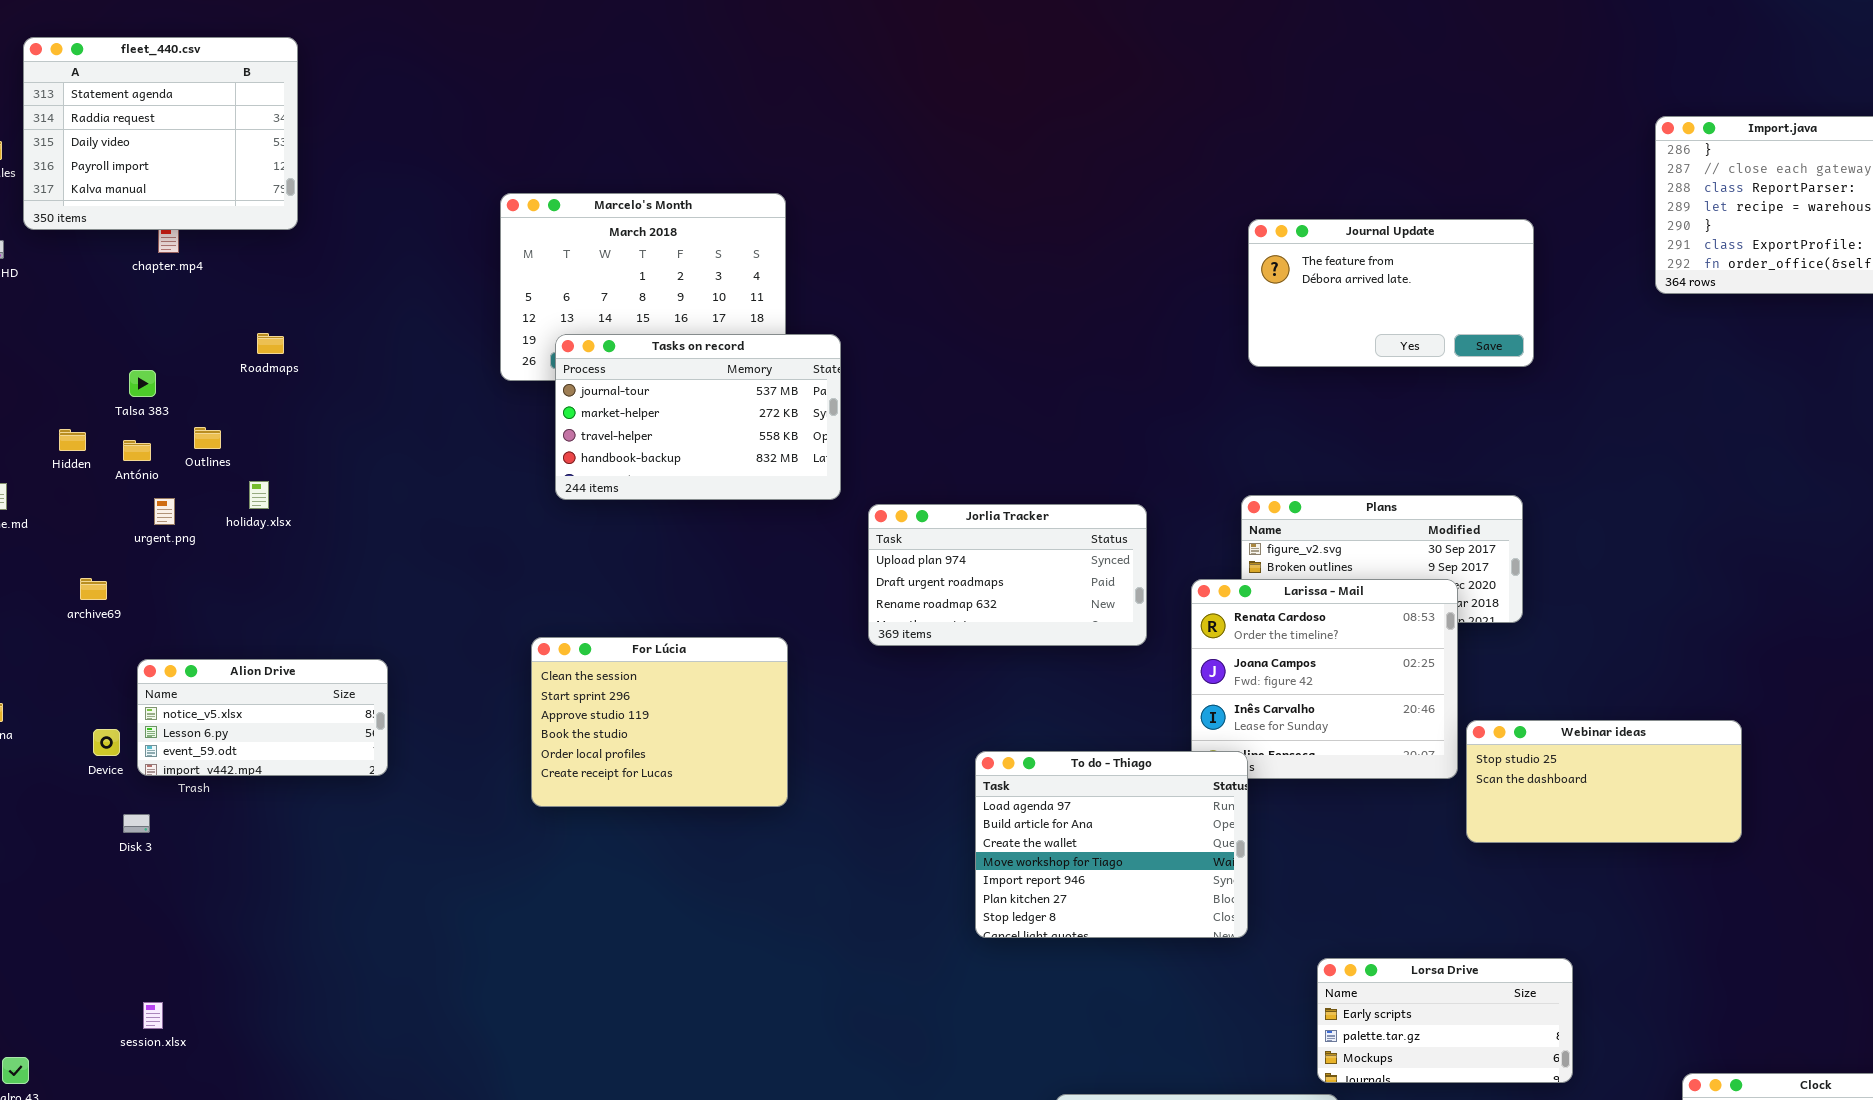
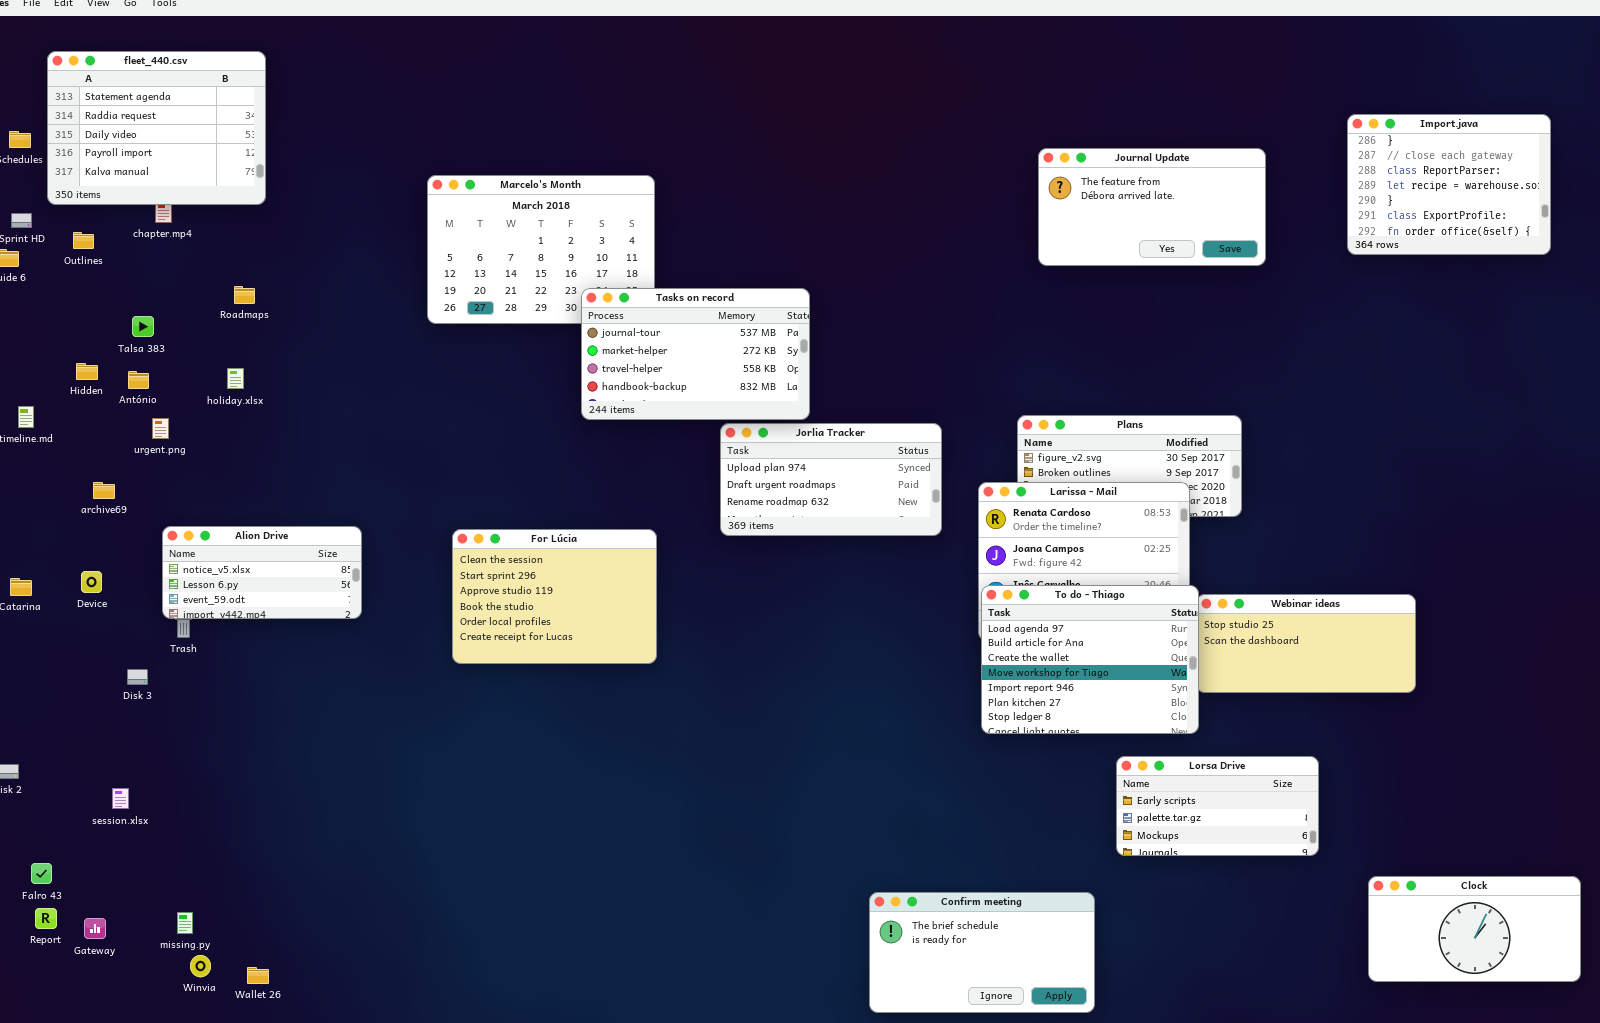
Journal Update: [1248,219,1534,367] -> [1038,148,1266,266], moved
Tasks on record: [555,334,841,500] -> [581,288,810,420], moved
Outlines: [194,427,221,449] -> [73,232,94,249], moved
holiday.xlsx: [249,481,269,509] -> [227,368,244,389], moved
Alion Drive: [137,659,388,776] -> [162,526,362,619], moved
Device: [93,729,120,756] -> [81,571,102,593], moved
To do - Thiago: [975,751,1248,938] -> [981,585,1199,734], moved
Lorsa Drive: [1317,958,1573,1083] -> [1116,756,1319,856], moved
session.xlsx: [143,1002,163,1029] -> [112,788,129,809], moved

